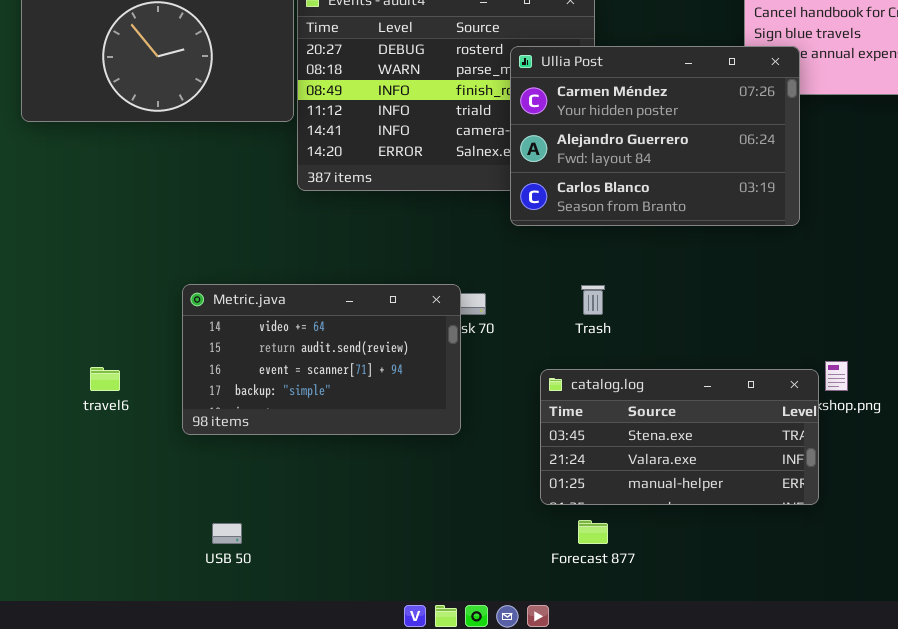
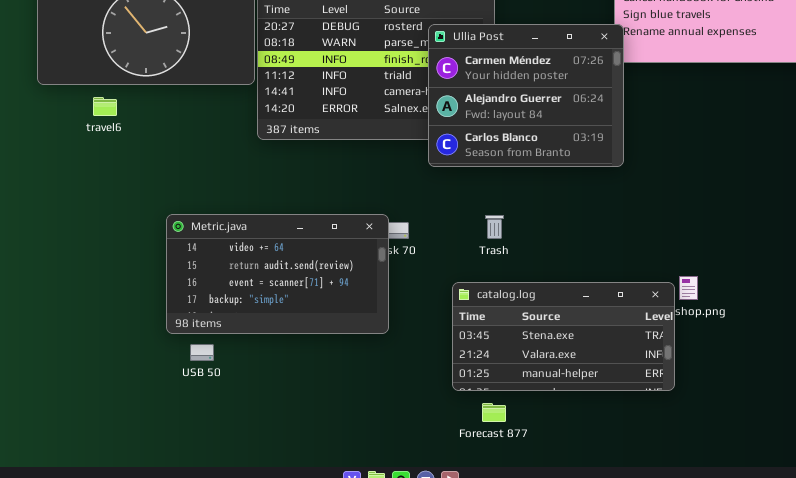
Ullia Post: [510,46,800,226] -> [428,24,624,167], resized
travel6: [90,367,120,391] -> [93,97,117,116], moved
USB 50: [212,523,242,544] -> [190,344,214,361], moved

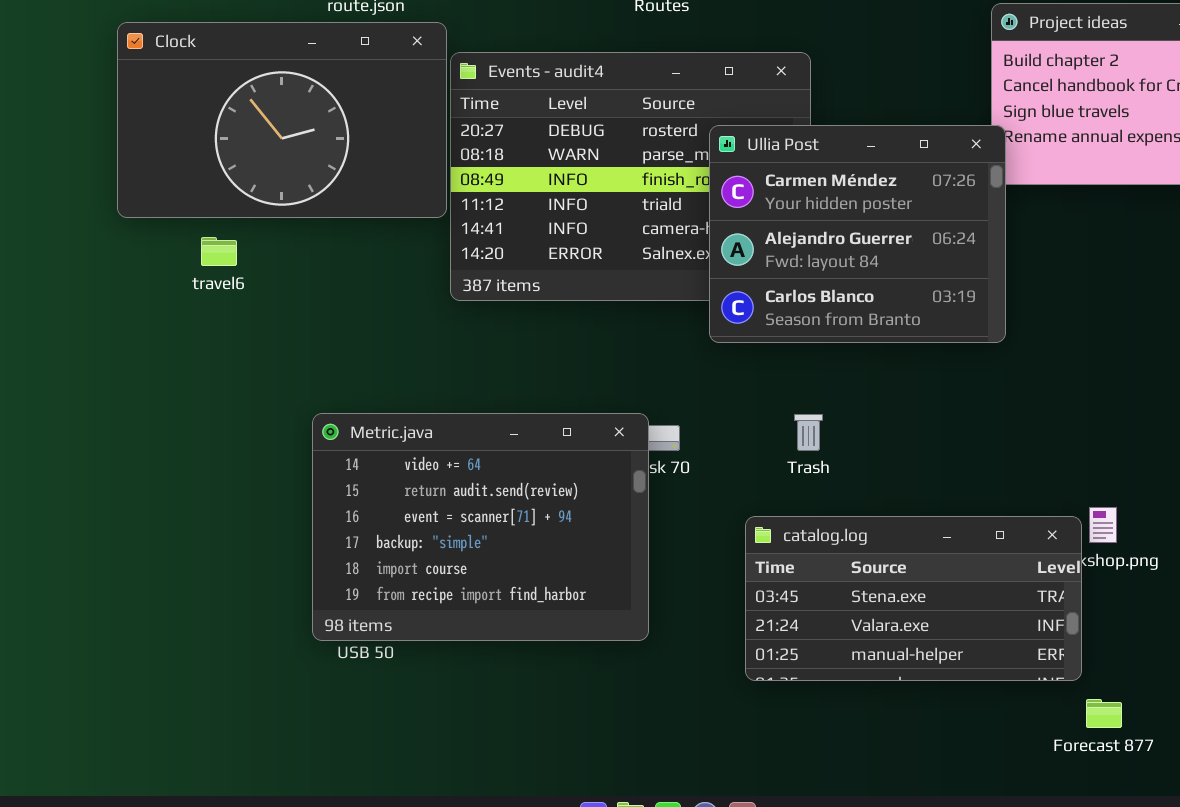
Metric.java: [166,214,389,334] -> [312,413,649,641], resized
Forecast 877: [482,403,506,422] -> [1086,699,1122,728], moved

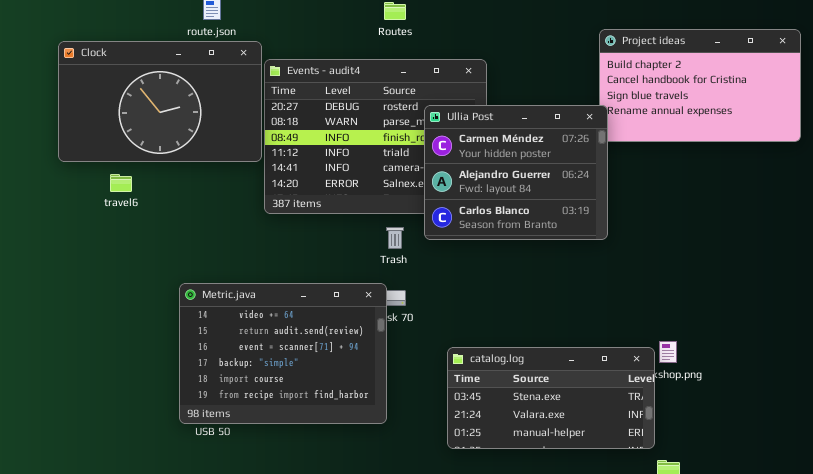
Trash: [794,414,823,451] -> [386,227,404,249], moved

